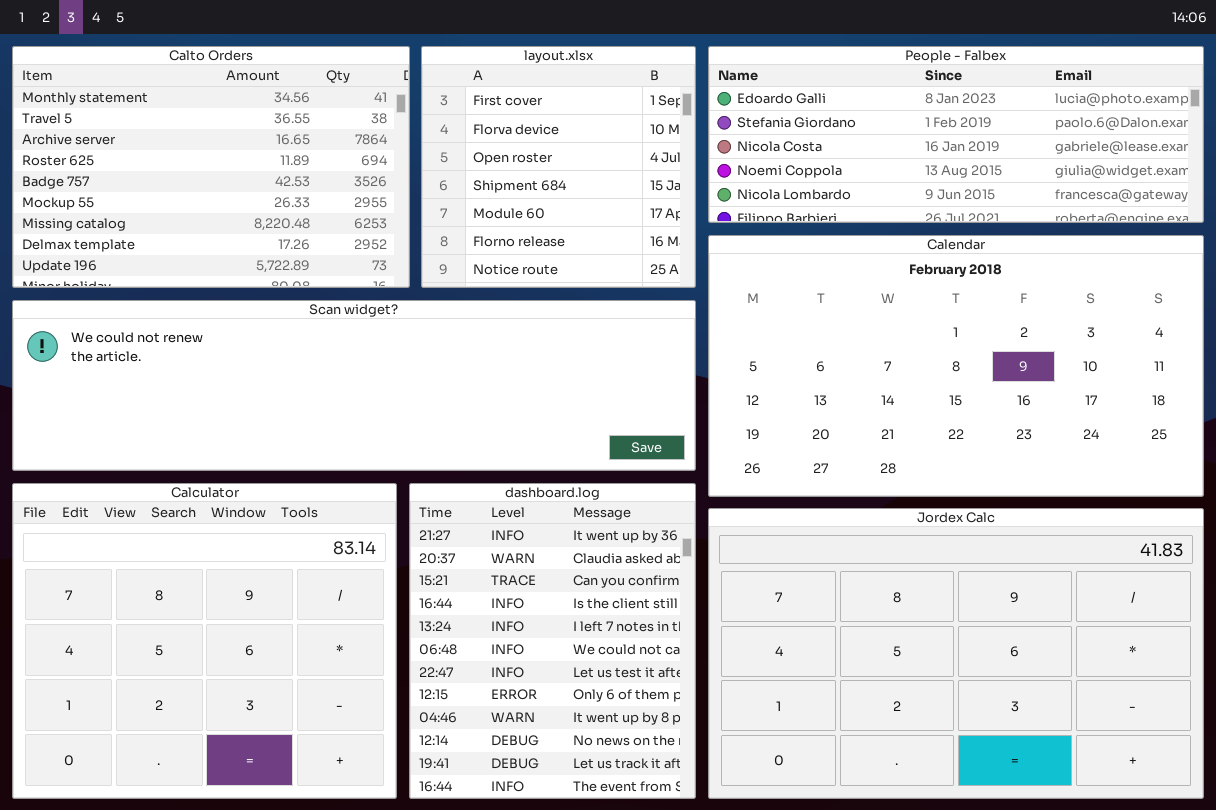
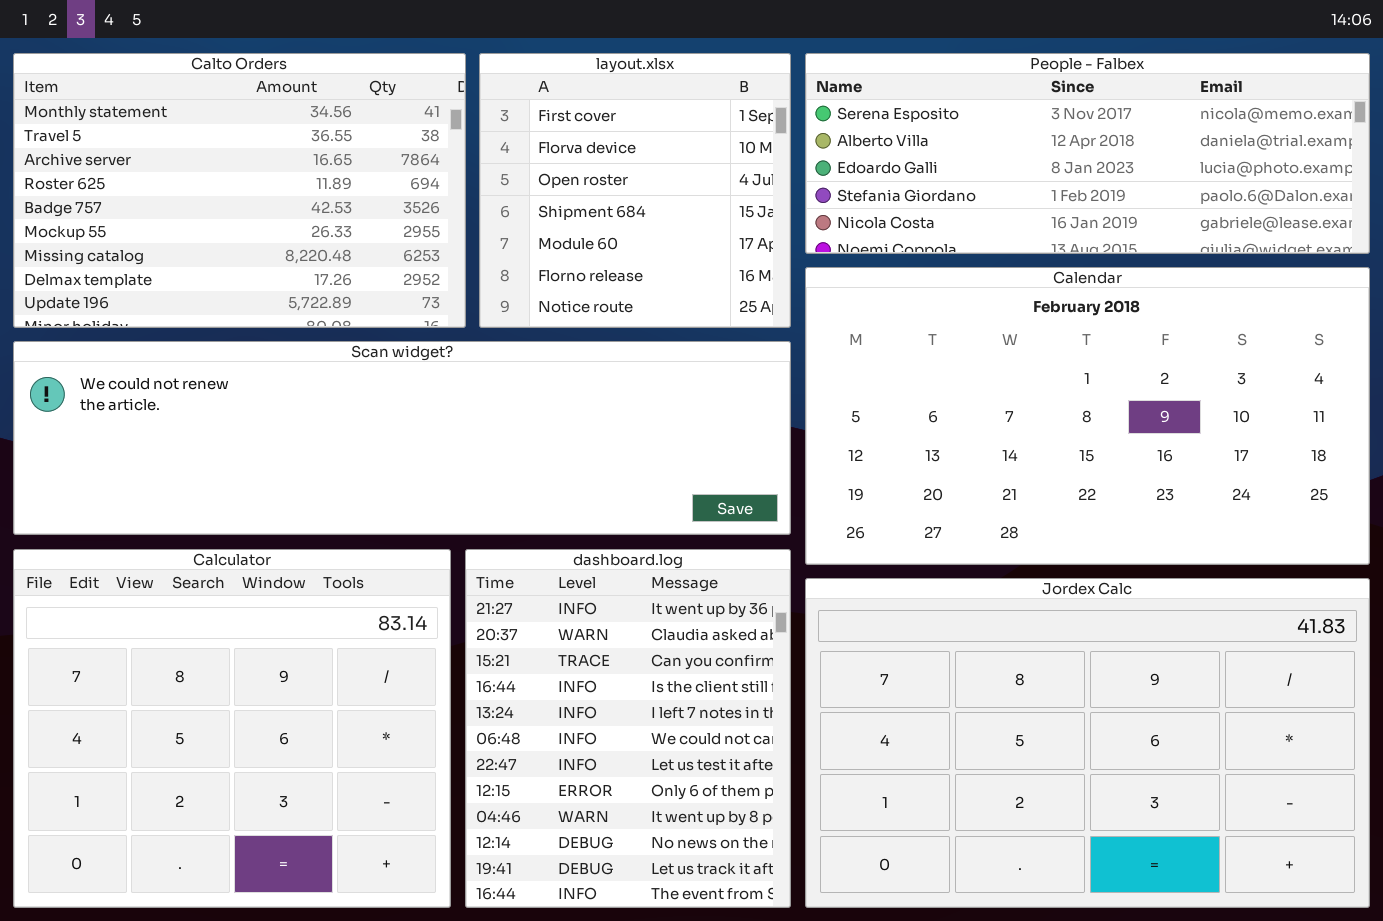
People - Falbex: [708,46,1204,223] -> [805,53,1370,254], scrolled up 2 rows

